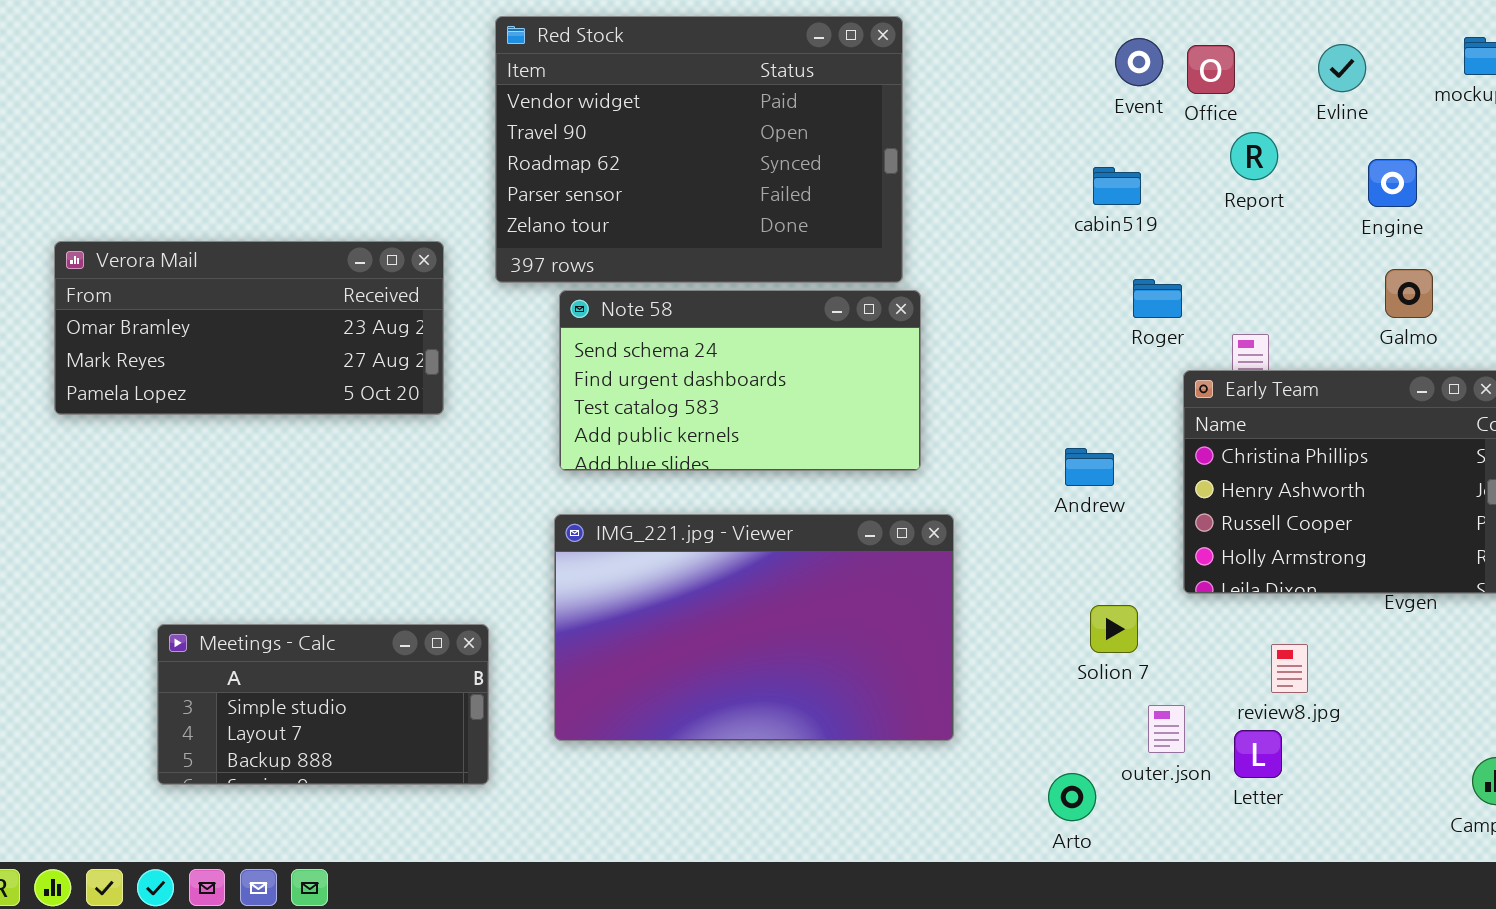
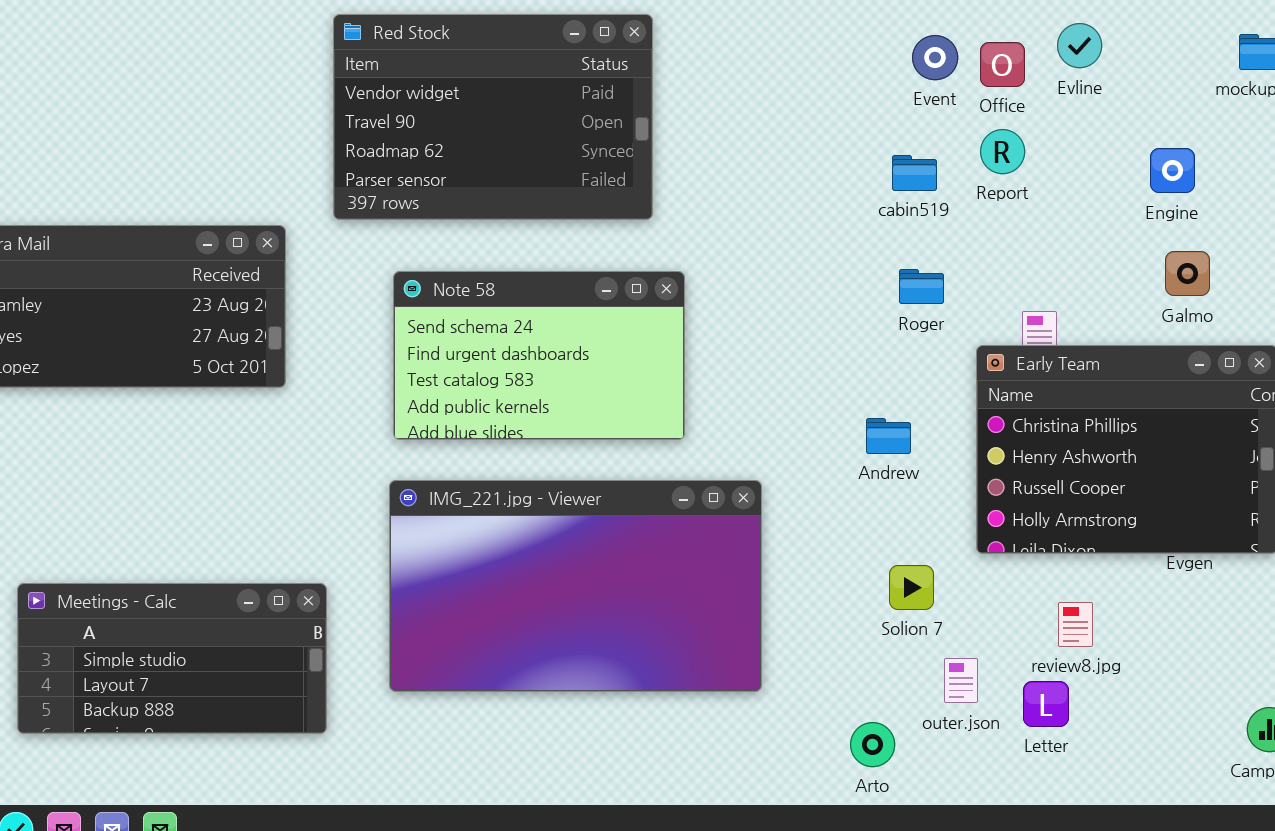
Red Stock: [495,16,903,283] -> [333,14,653,220], resized
Evline: [1318,44,1366,92] -> [1057,23,1102,68], moved
Report: [1230,132,1278,180] -> [980,129,1025,174], moved
Roger: [1133,279,1182,318] -> [899,269,944,304], moved
Note 58: [559,290,921,471] -> [393,271,685,440], resized

